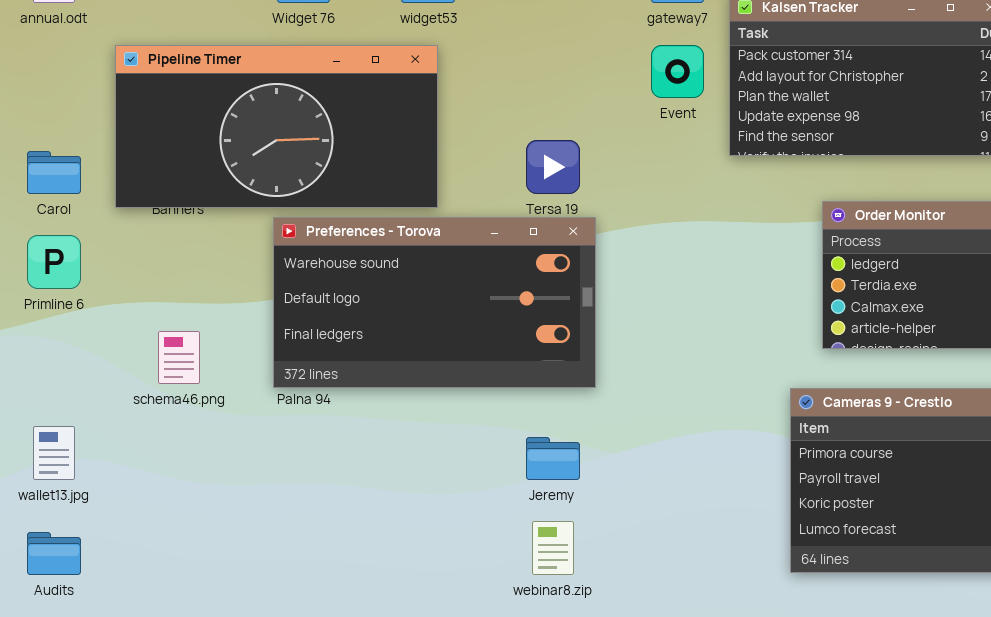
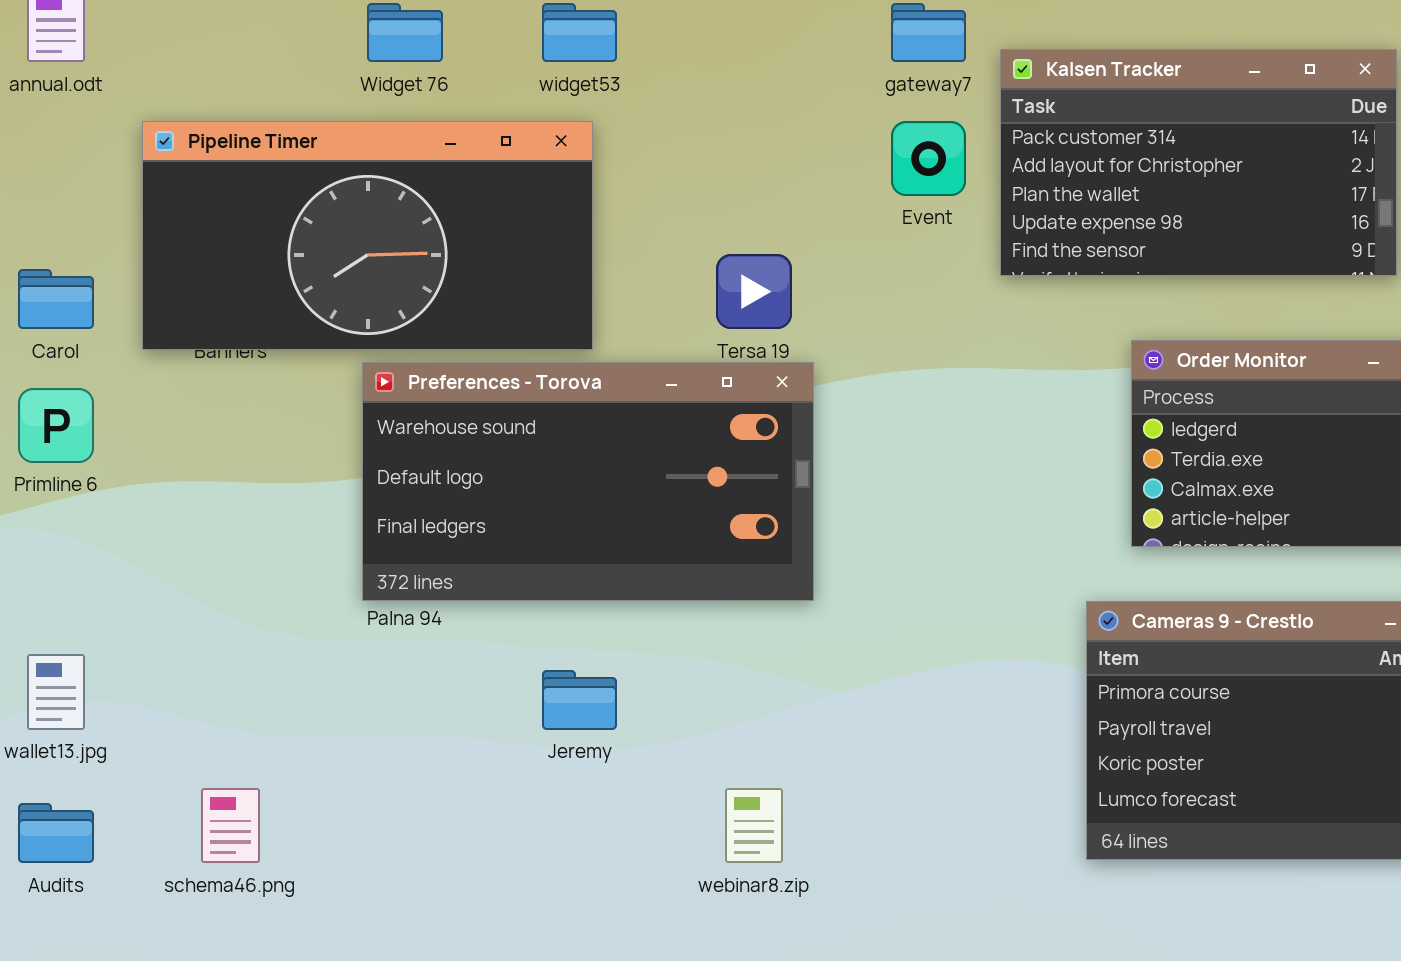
schema46.png: [158,331,200,384] -> [201,788,260,863], moved
Jeremy: [526,437,580,480] -> [542,670,617,730], moved

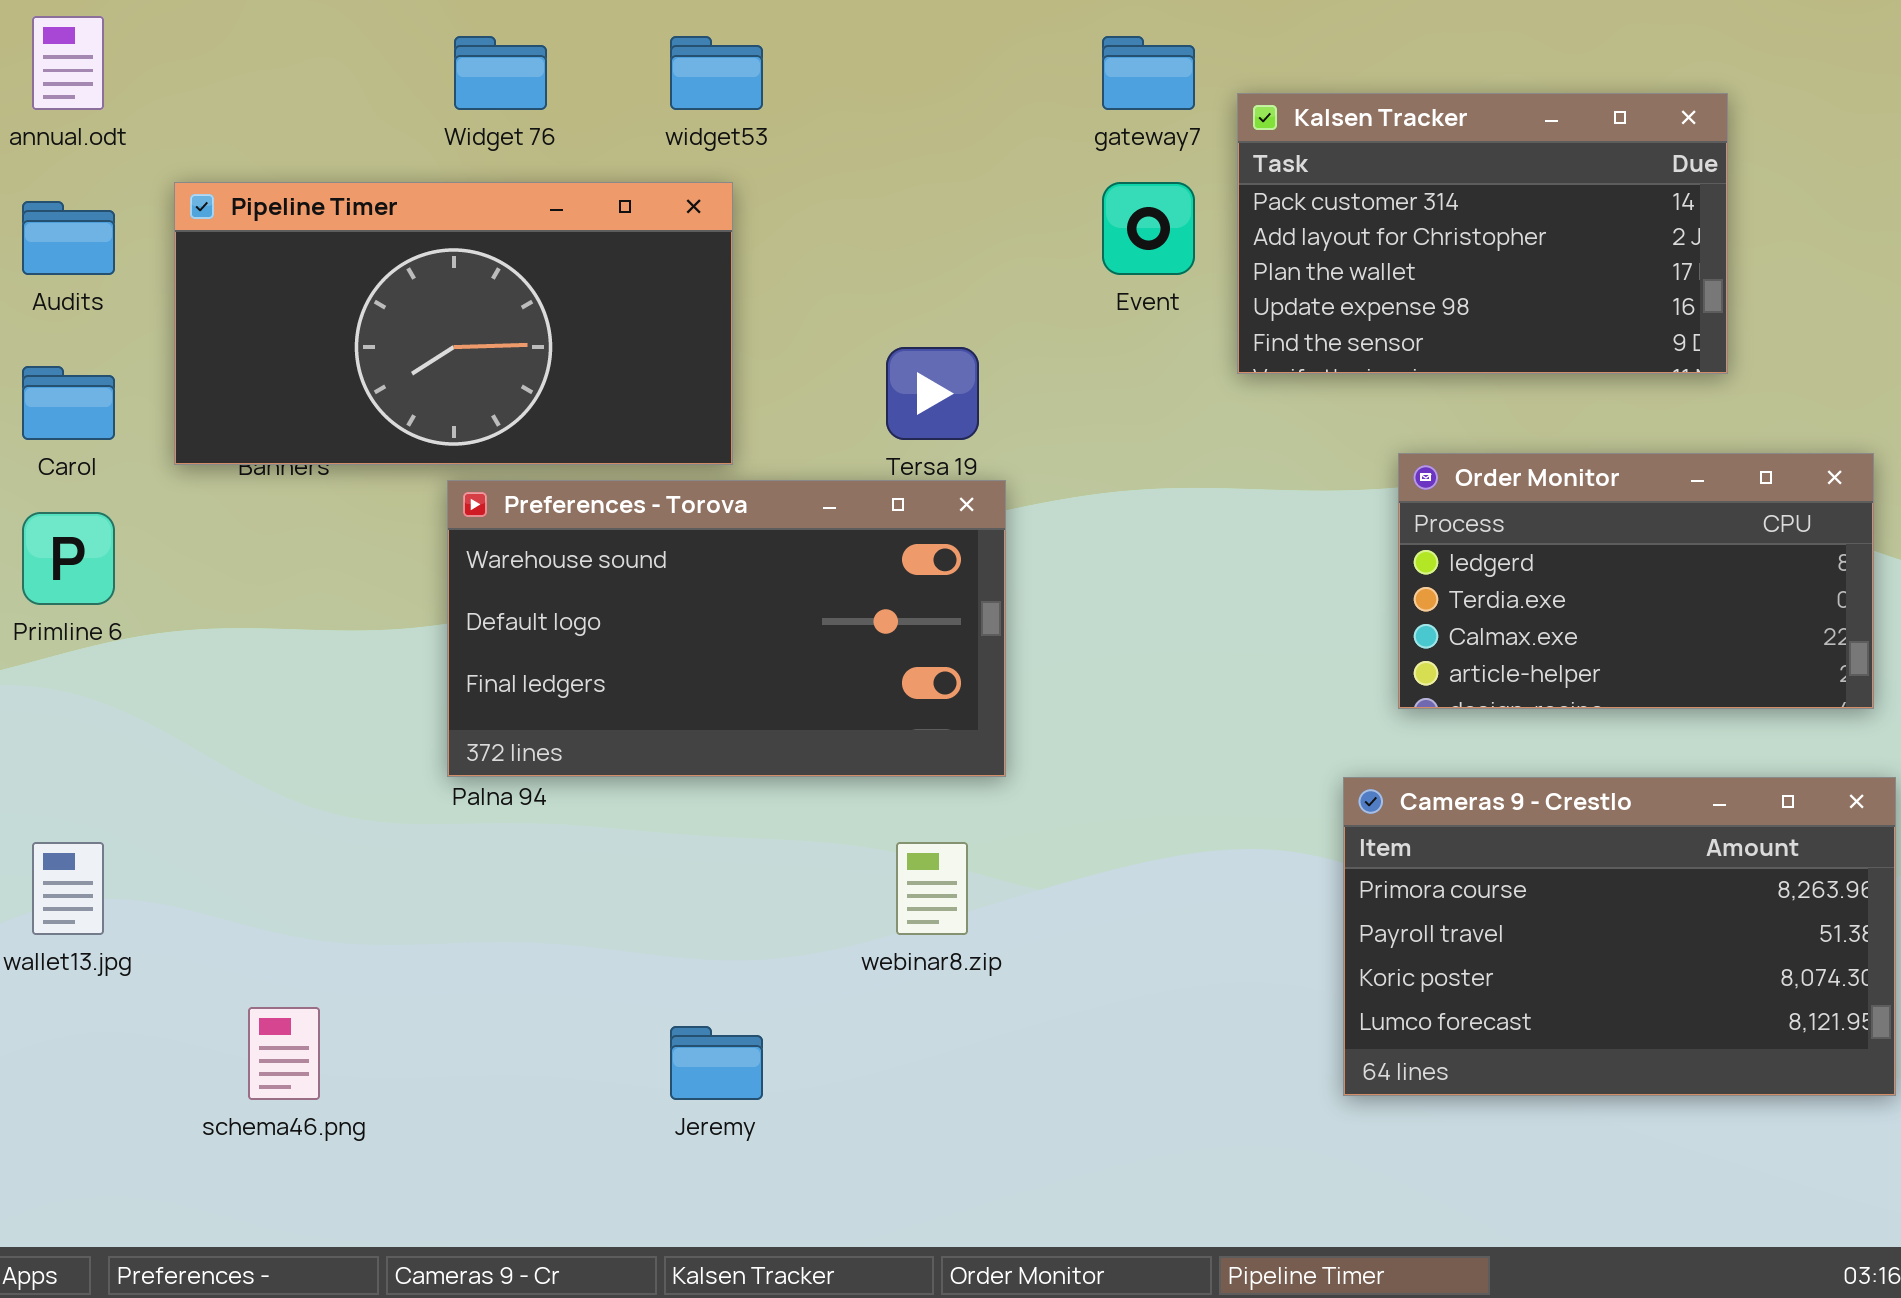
Jeremy: [542,670,617,730] -> [670,1026,763,1100], moved
webinar8.zip: [725,788,783,863] -> [896,842,968,935], moved
Audits: [18,803,94,863] -> [22,201,115,275], moved

